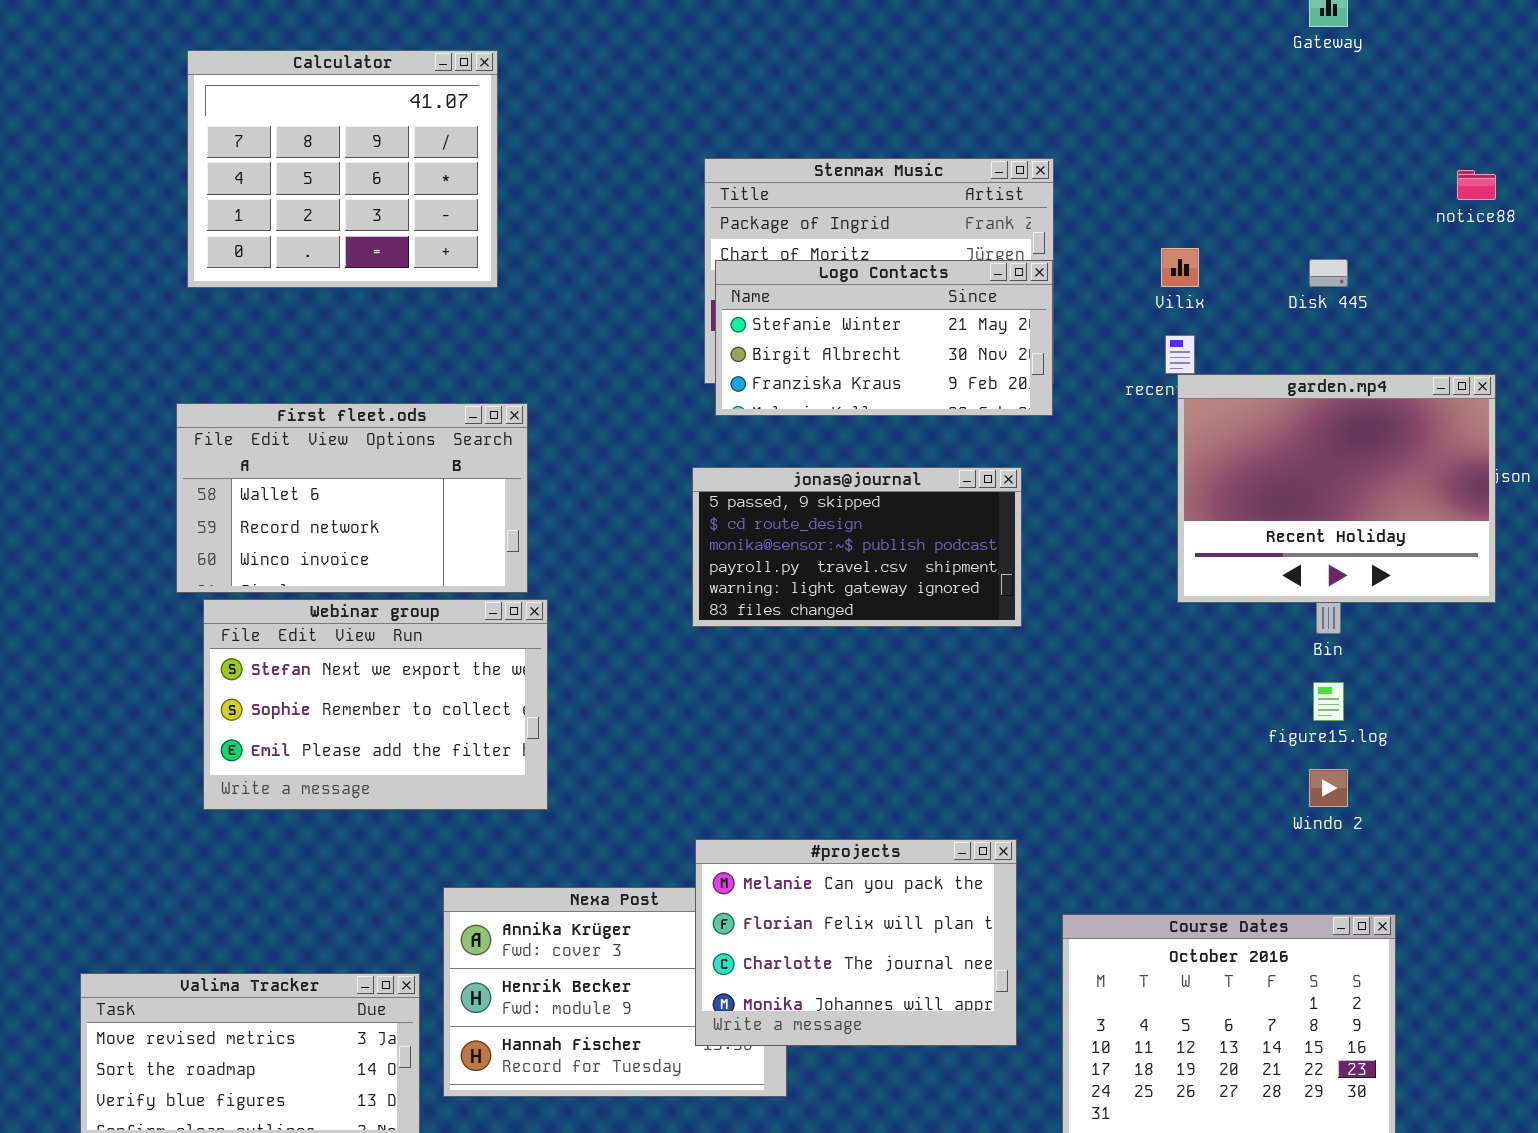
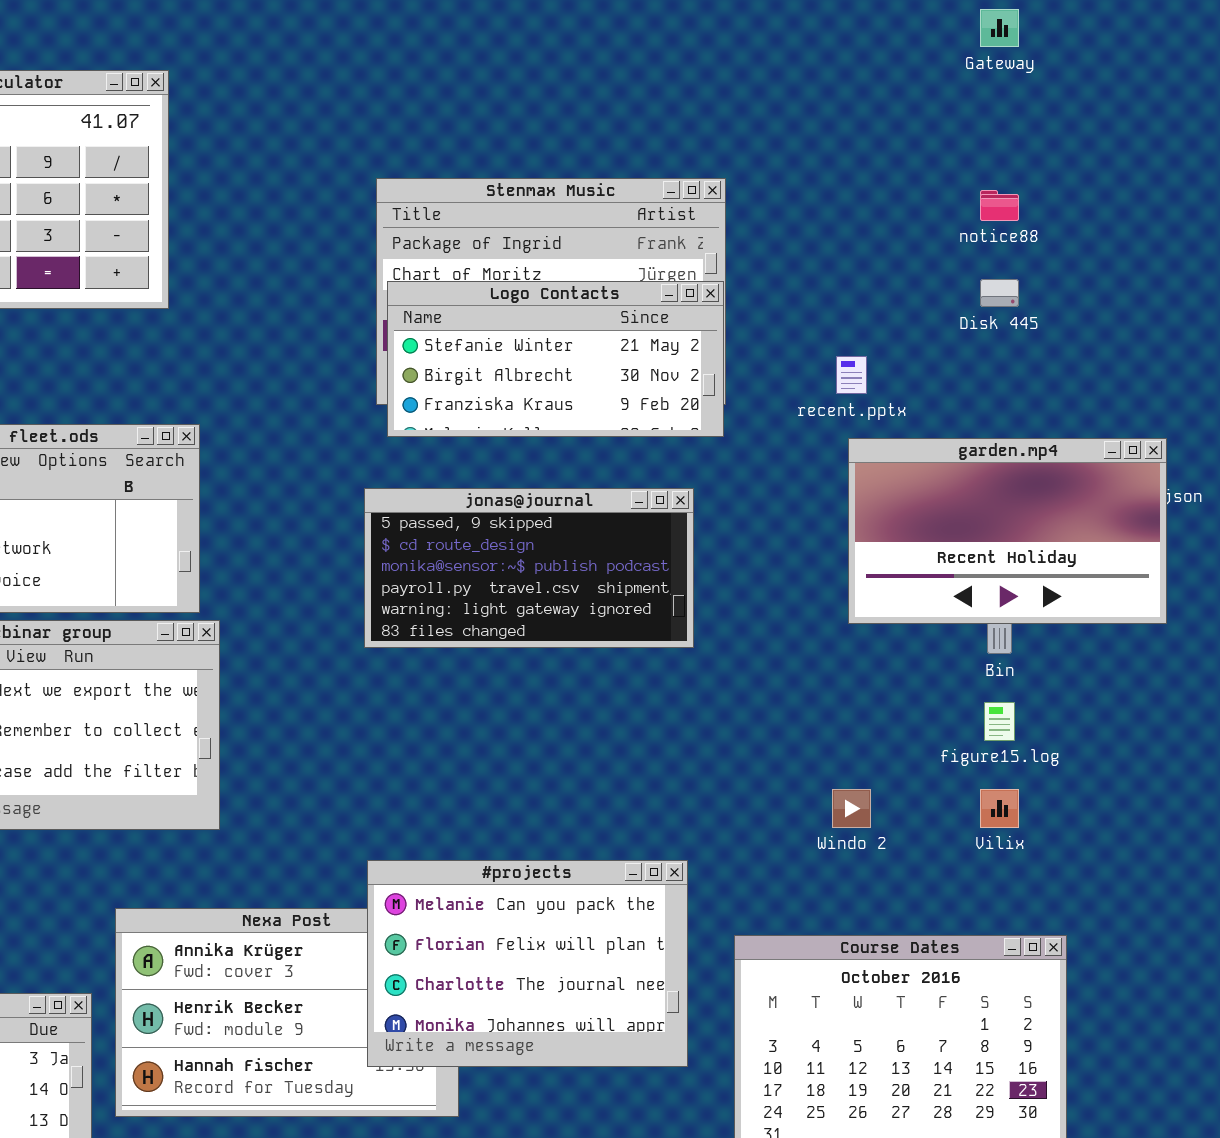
notice88: [1457,170,1496,200] -> [980,190,1019,221], moved
Vilix: [1161,248,1199,287] -> [980,789,1019,828], moved
garden.mp4: [1177,374,1496,603] -> [848,438,1167,624], resized
Windo 2: [1309,769,1348,807] -> [832,789,871,828], moved

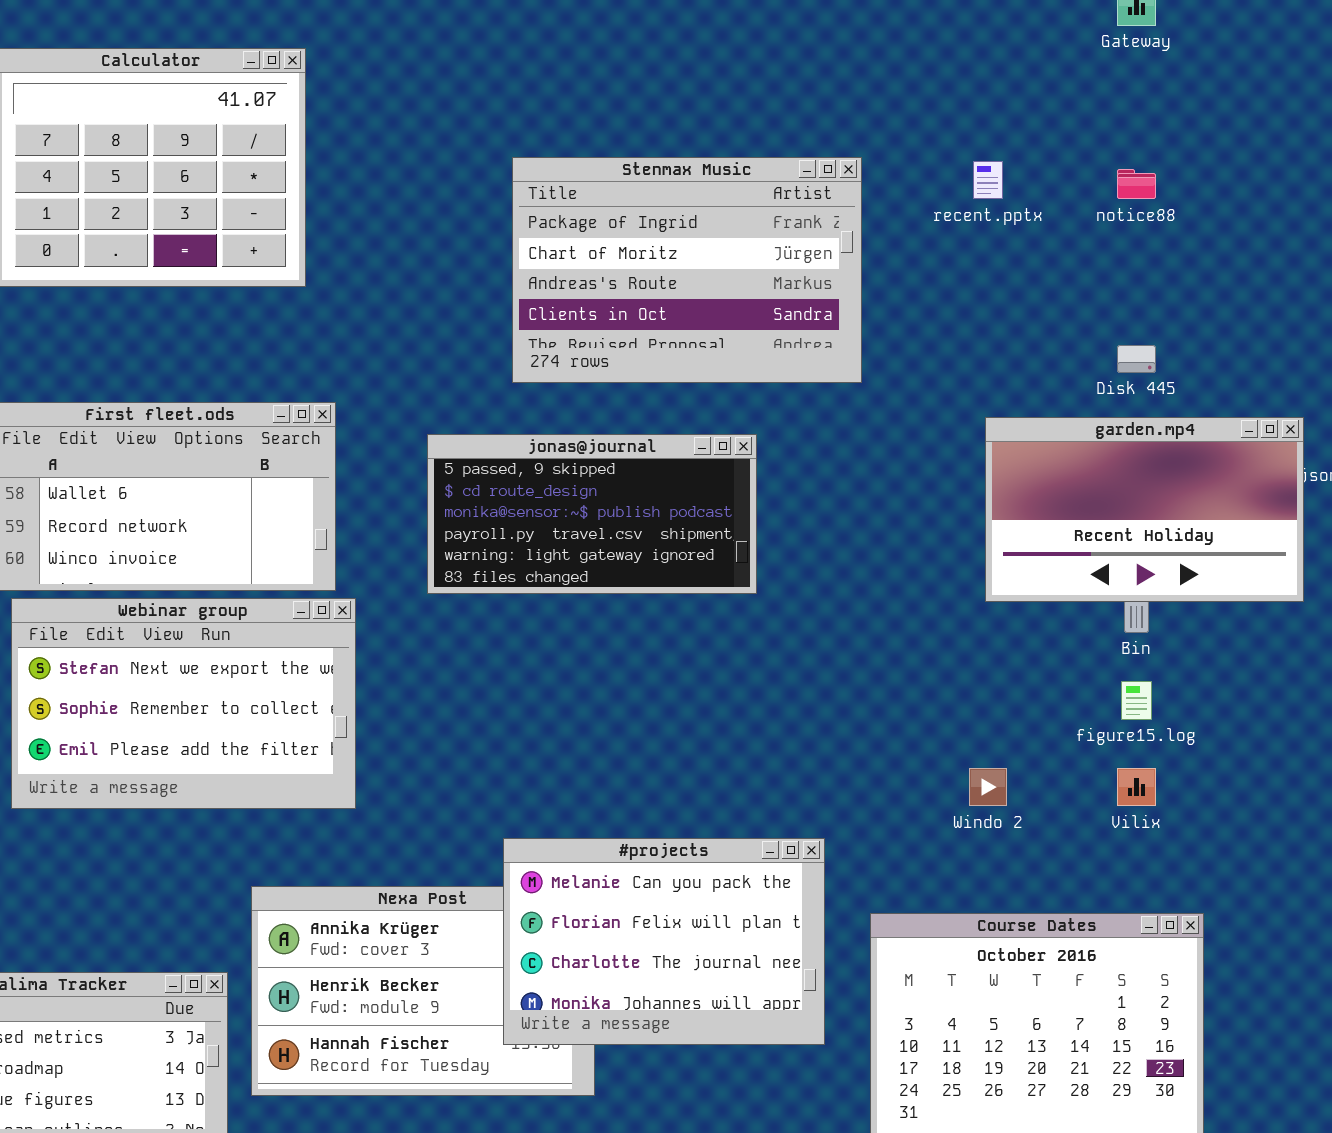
Disk 445: [980,279,1019,307] -> [1117,345,1156,373], moved
Logo Contacts: [387,281,724,437] -> none, closed
recent.pptx: [836,356,867,394] -> [973,161,1003,199], moved
jonas@journal: [364,488,694,648] -> [427,434,757,594], moved

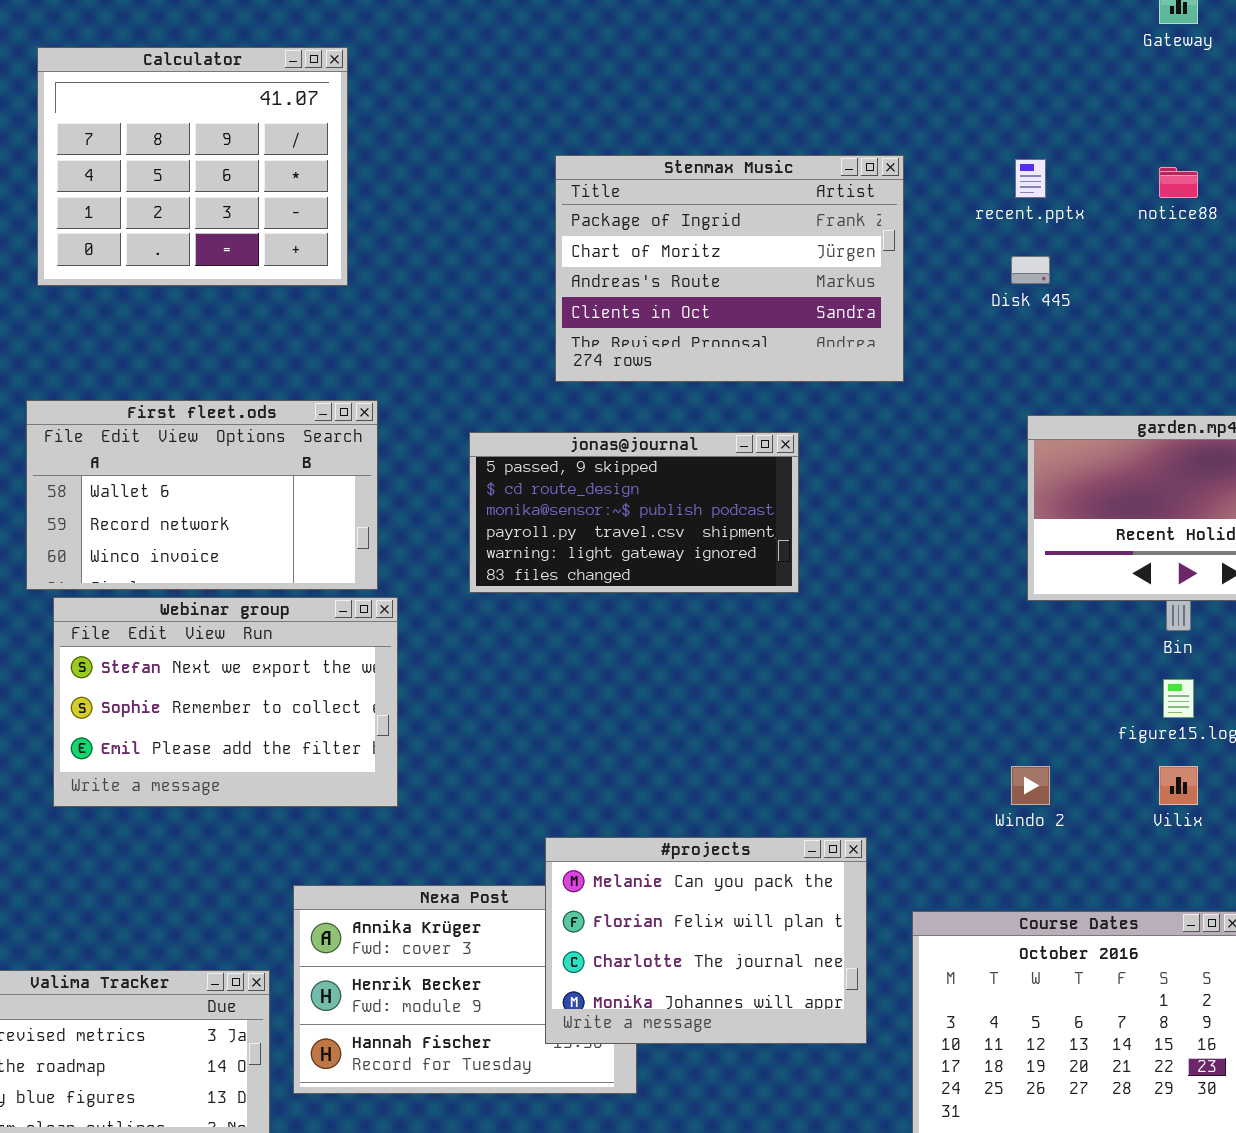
Disk 445: [1117,345,1156,373] -> [1011,256,1050,284], moved

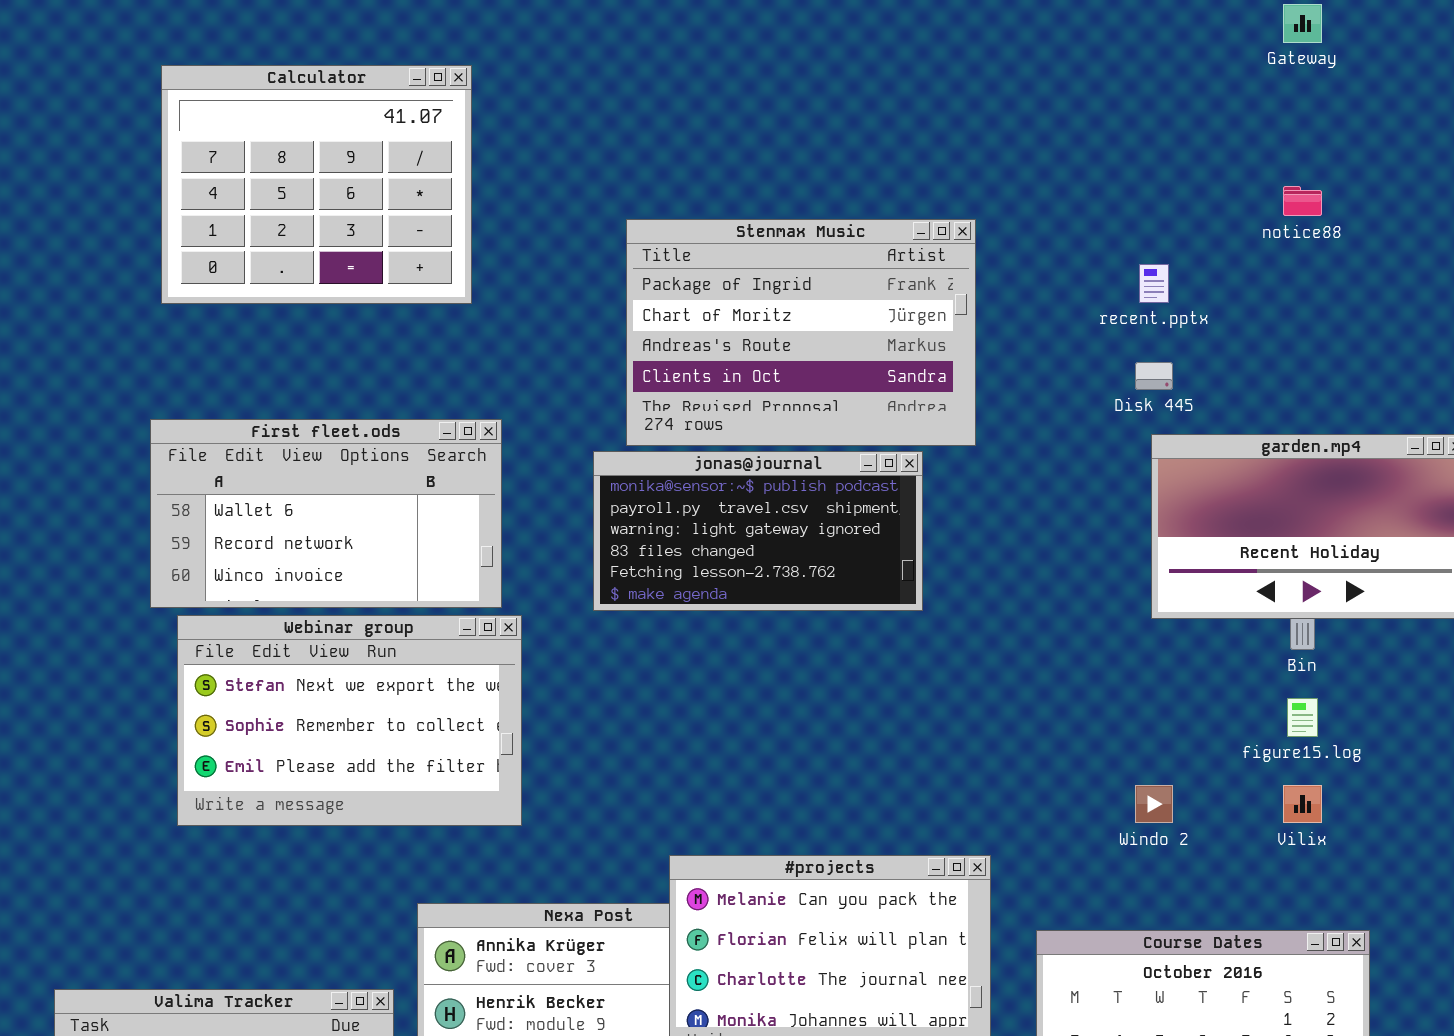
Stenmax Music: [555,155,904,382] -> [626,219,976,446], moved
recent.pptx: [1015,159,1046,198] -> [1139,264,1169,303], moved
Disk 445: [1011,256,1050,284] -> [1135,362,1173,390], moved
jonas@journal: [469,432,799,593] -> [593,451,923,611], scrolled down 2 rows

